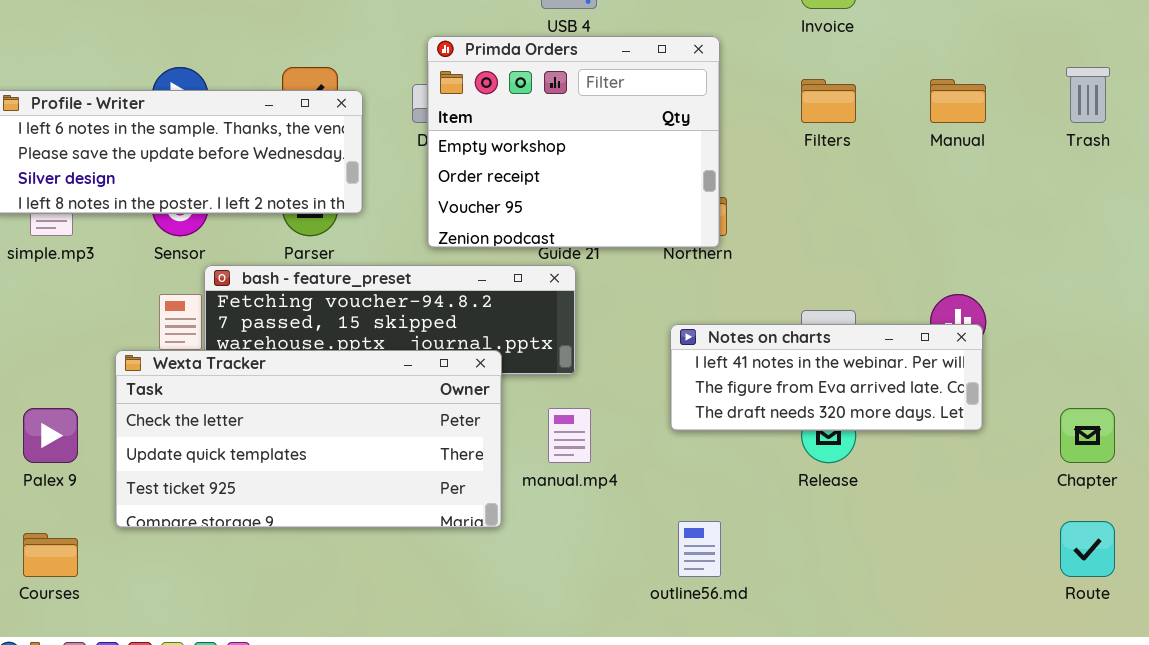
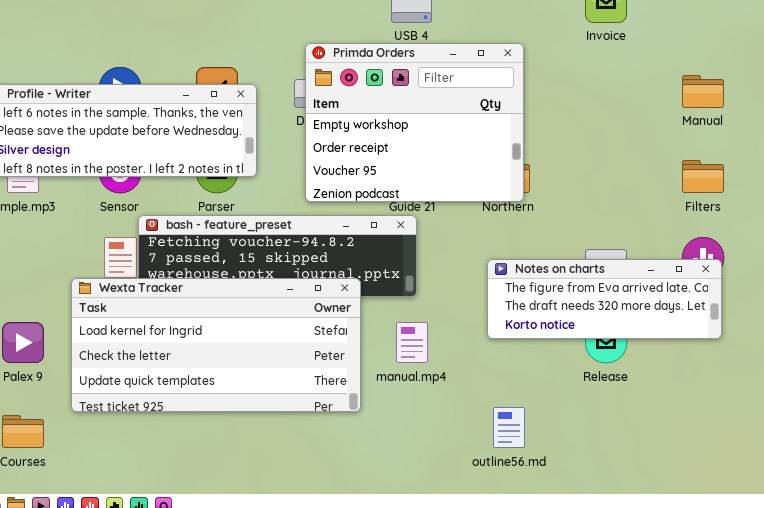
Filters: [801,79,856,123] -> [682,160,724,193], moved
Notes on charts: [670,324,983,431] -> [487,259,722,339], scrolled down 1 row
Wexta Tracker: [115,350,502,528] -> [71,278,361,412], scrolled up 1 row

